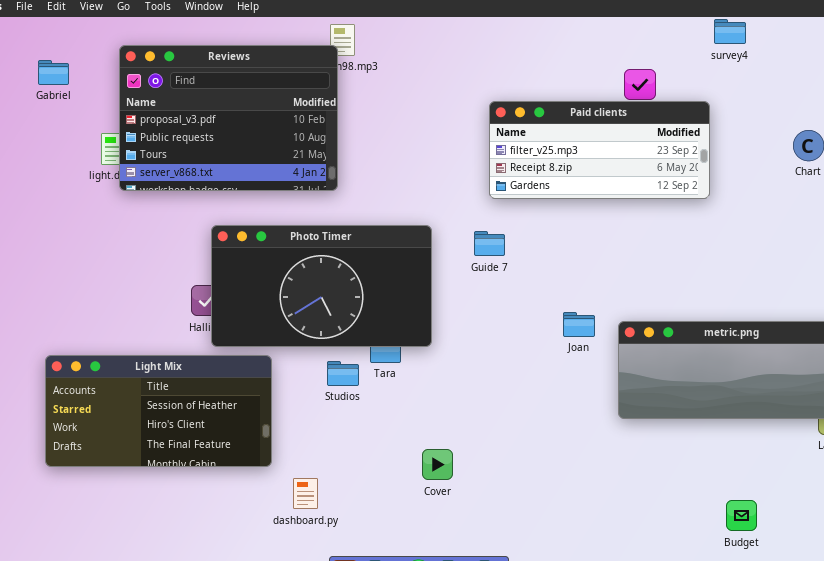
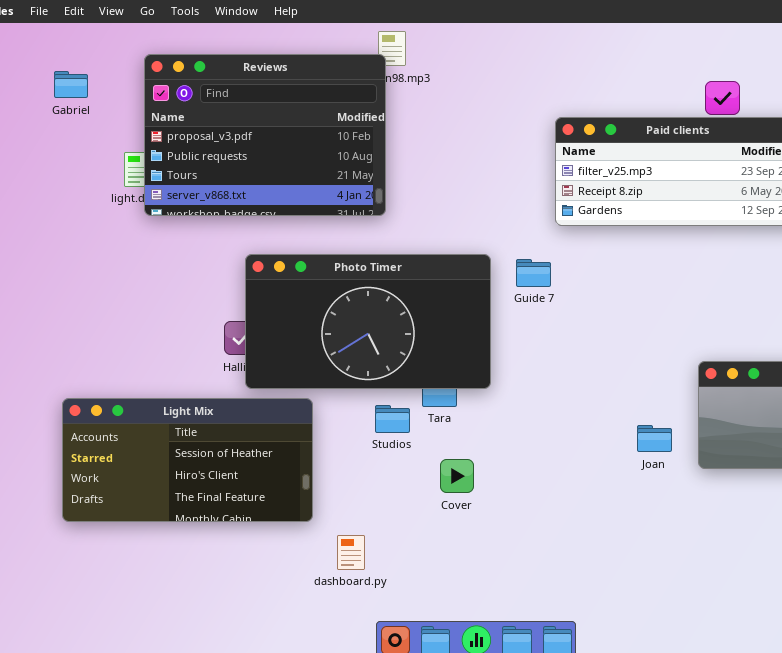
Guide 7: [474,231,505,256] -> [516,259,551,287], moved
Joan: [563,312,595,337] -> [637,425,672,452], moved
Cover: [422,449,453,480] -> [440,459,474,493], moved

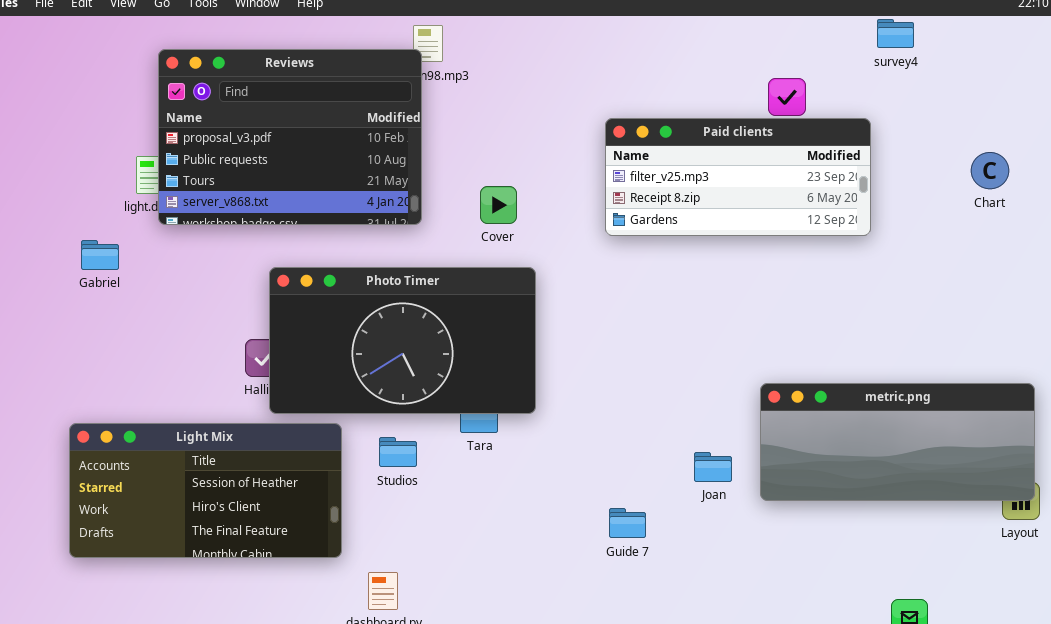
Gabriel: [54,71,88,98] -> [81,240,119,270], moved
Guide 7: [516,259,551,287] -> [609,508,646,538], moved
Studios: [375,405,410,433] -> [379,437,417,467], moved
Cover: [440,459,474,493] -> [480,186,517,224], moved

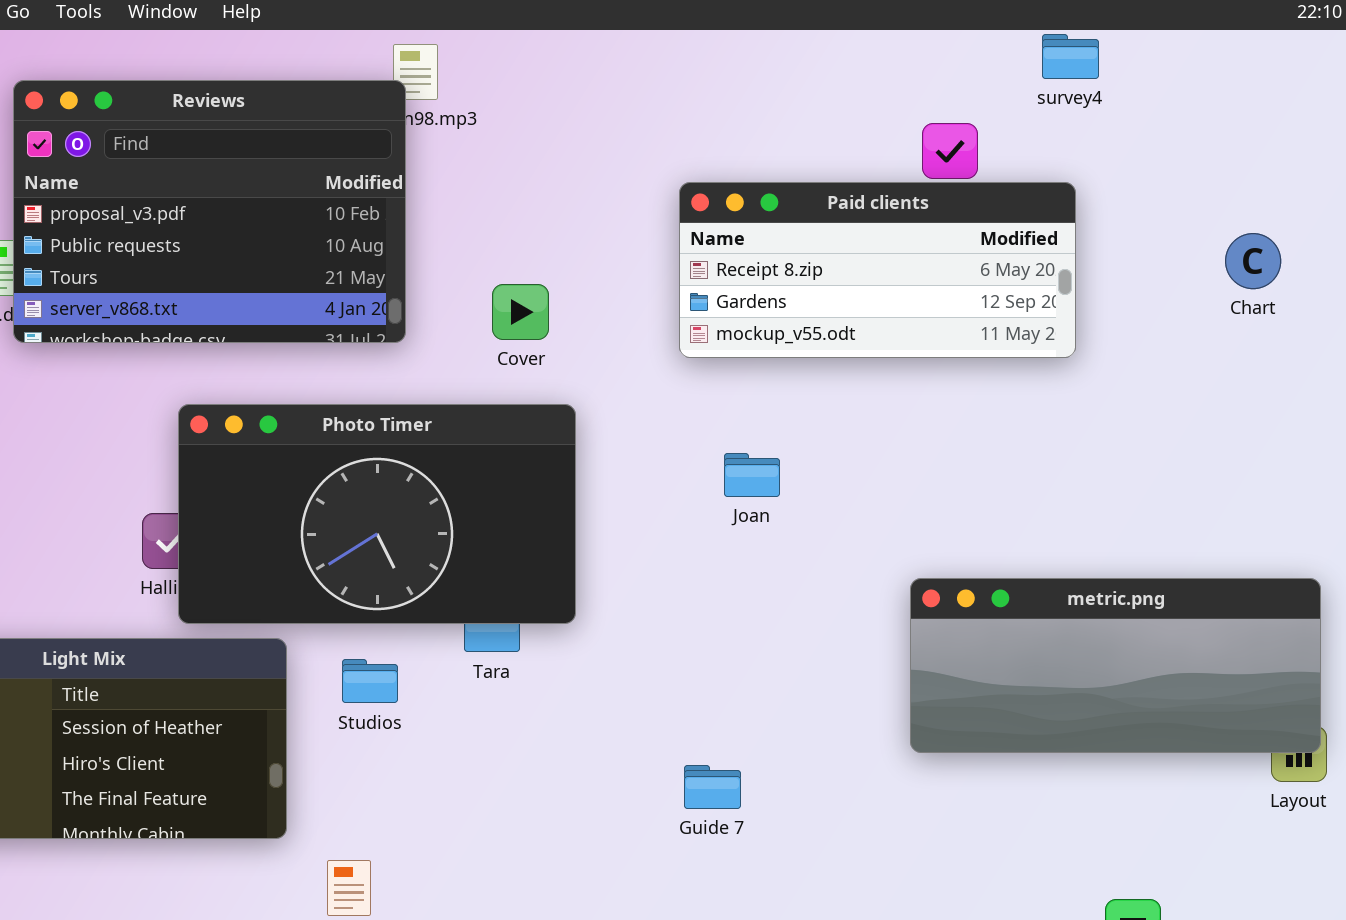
survey4: [877,19,914,48] -> [1042,34,1099,79], moved
Paid clients: [605,118,871,236] -> [679,182,1076,358], scrolled down 1 row
Joan: [694,452,732,482] -> [724,453,780,497], moved

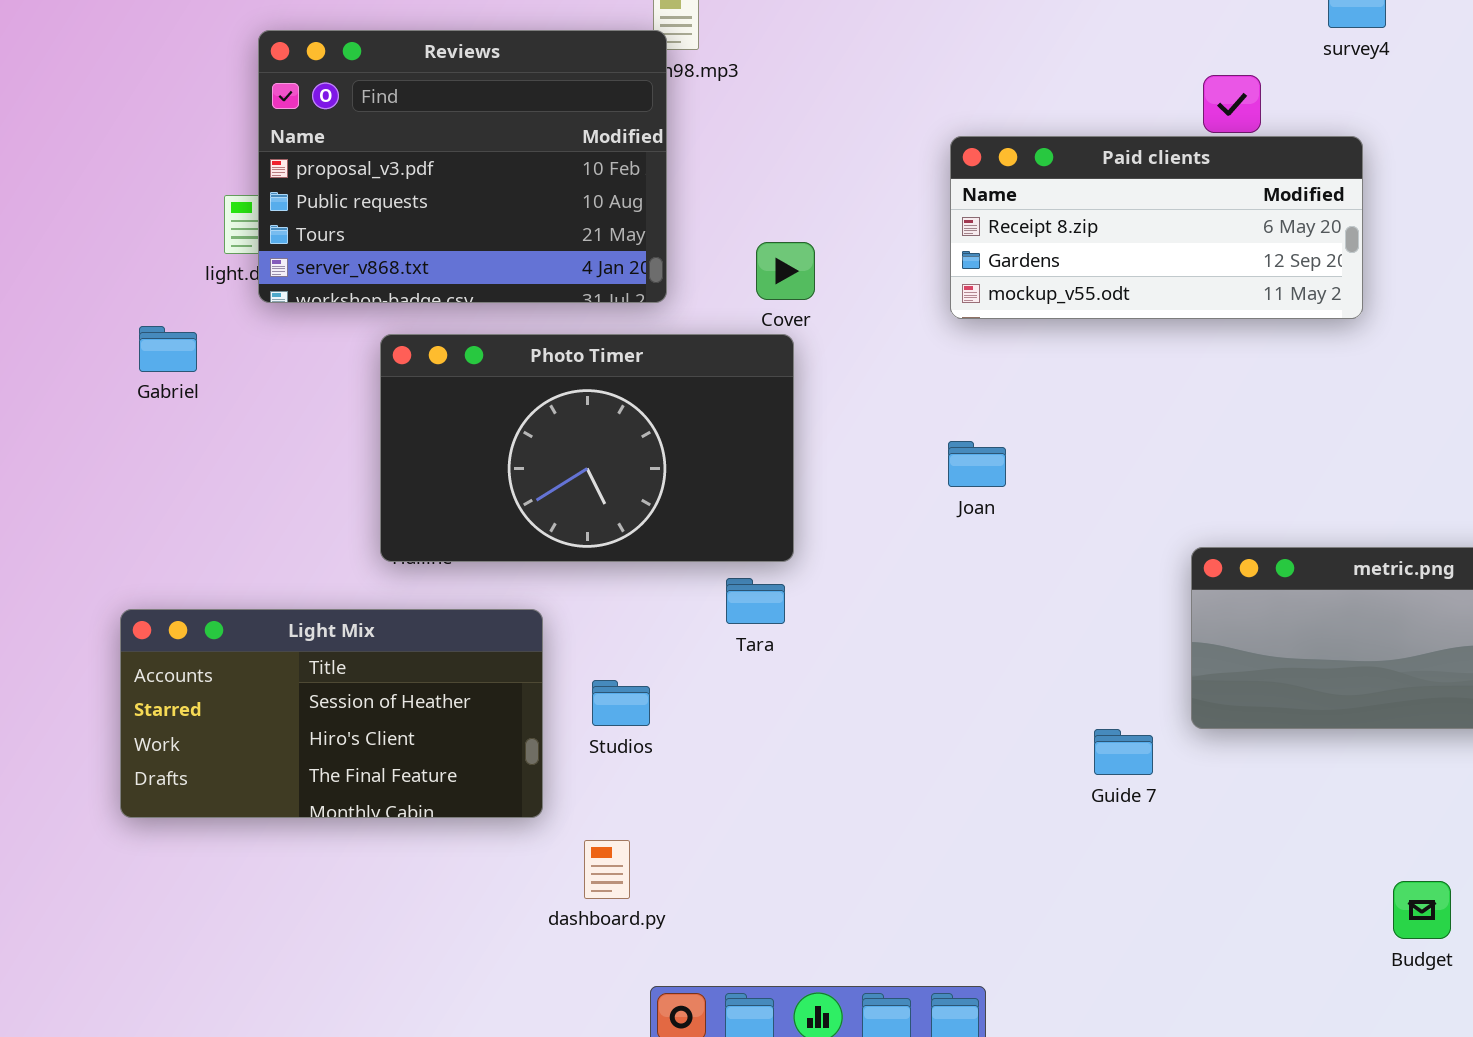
Photo Timer: [178,404,576,624] -> [380,334,794,562], moved
Joan: [724,453,780,497] -> [948,441,1006,487], moved
Studios: [342,659,398,703] -> [592,680,650,726], moved
Guide 7: [684,765,741,809] -> [1094,729,1153,775], moved

